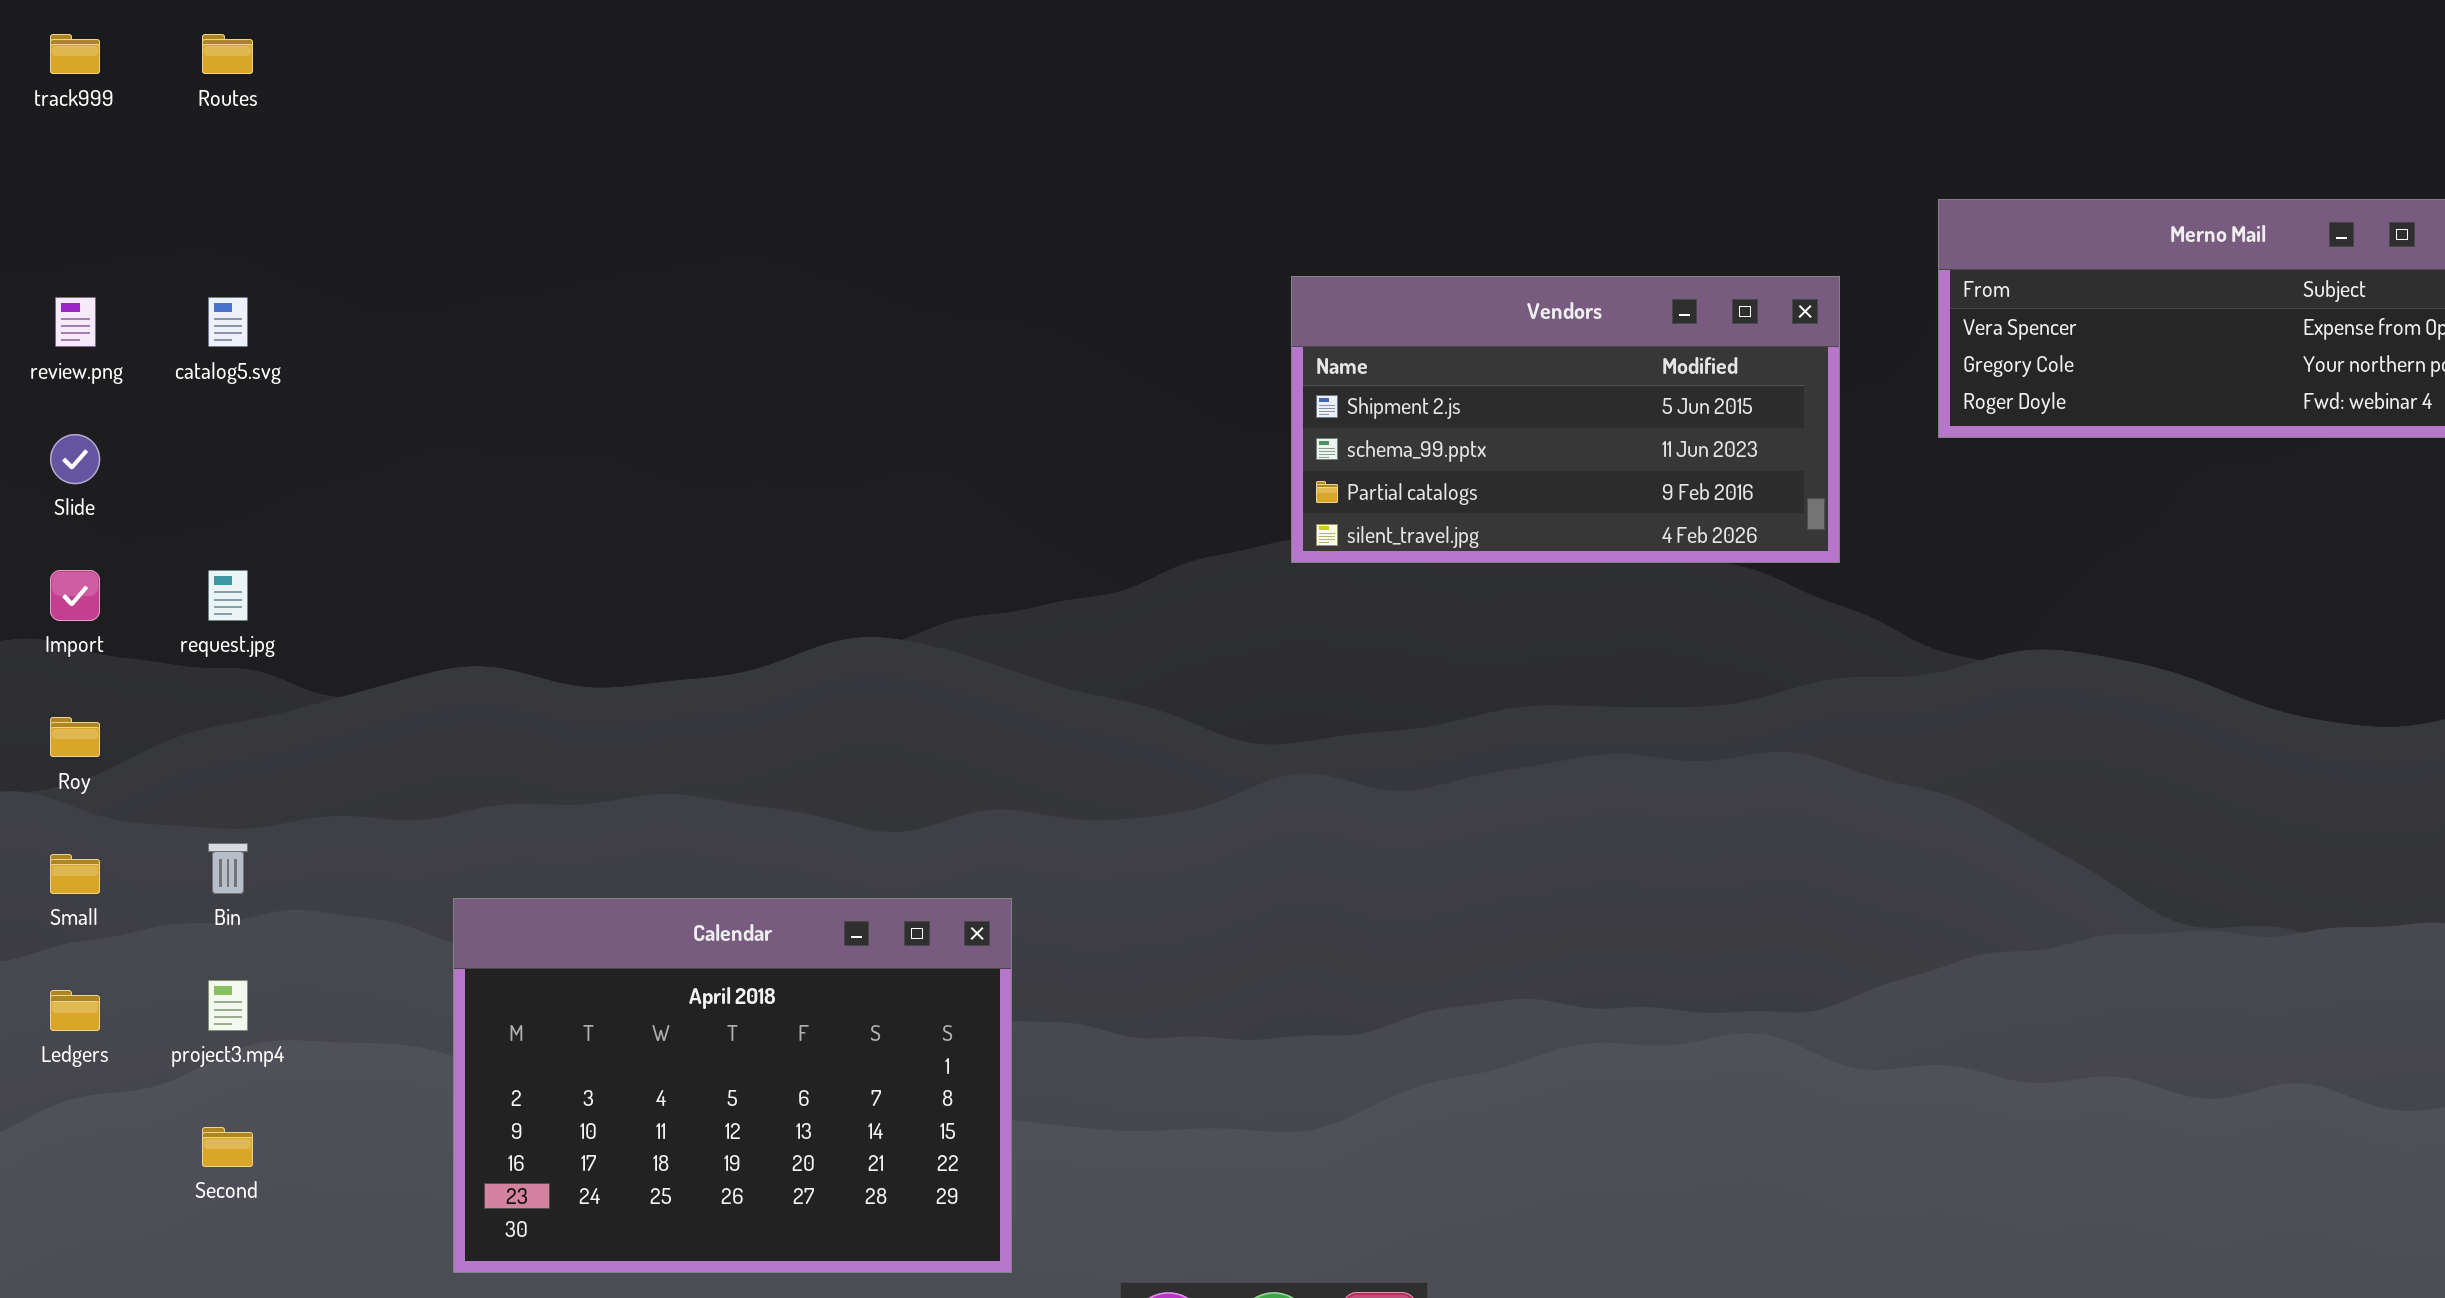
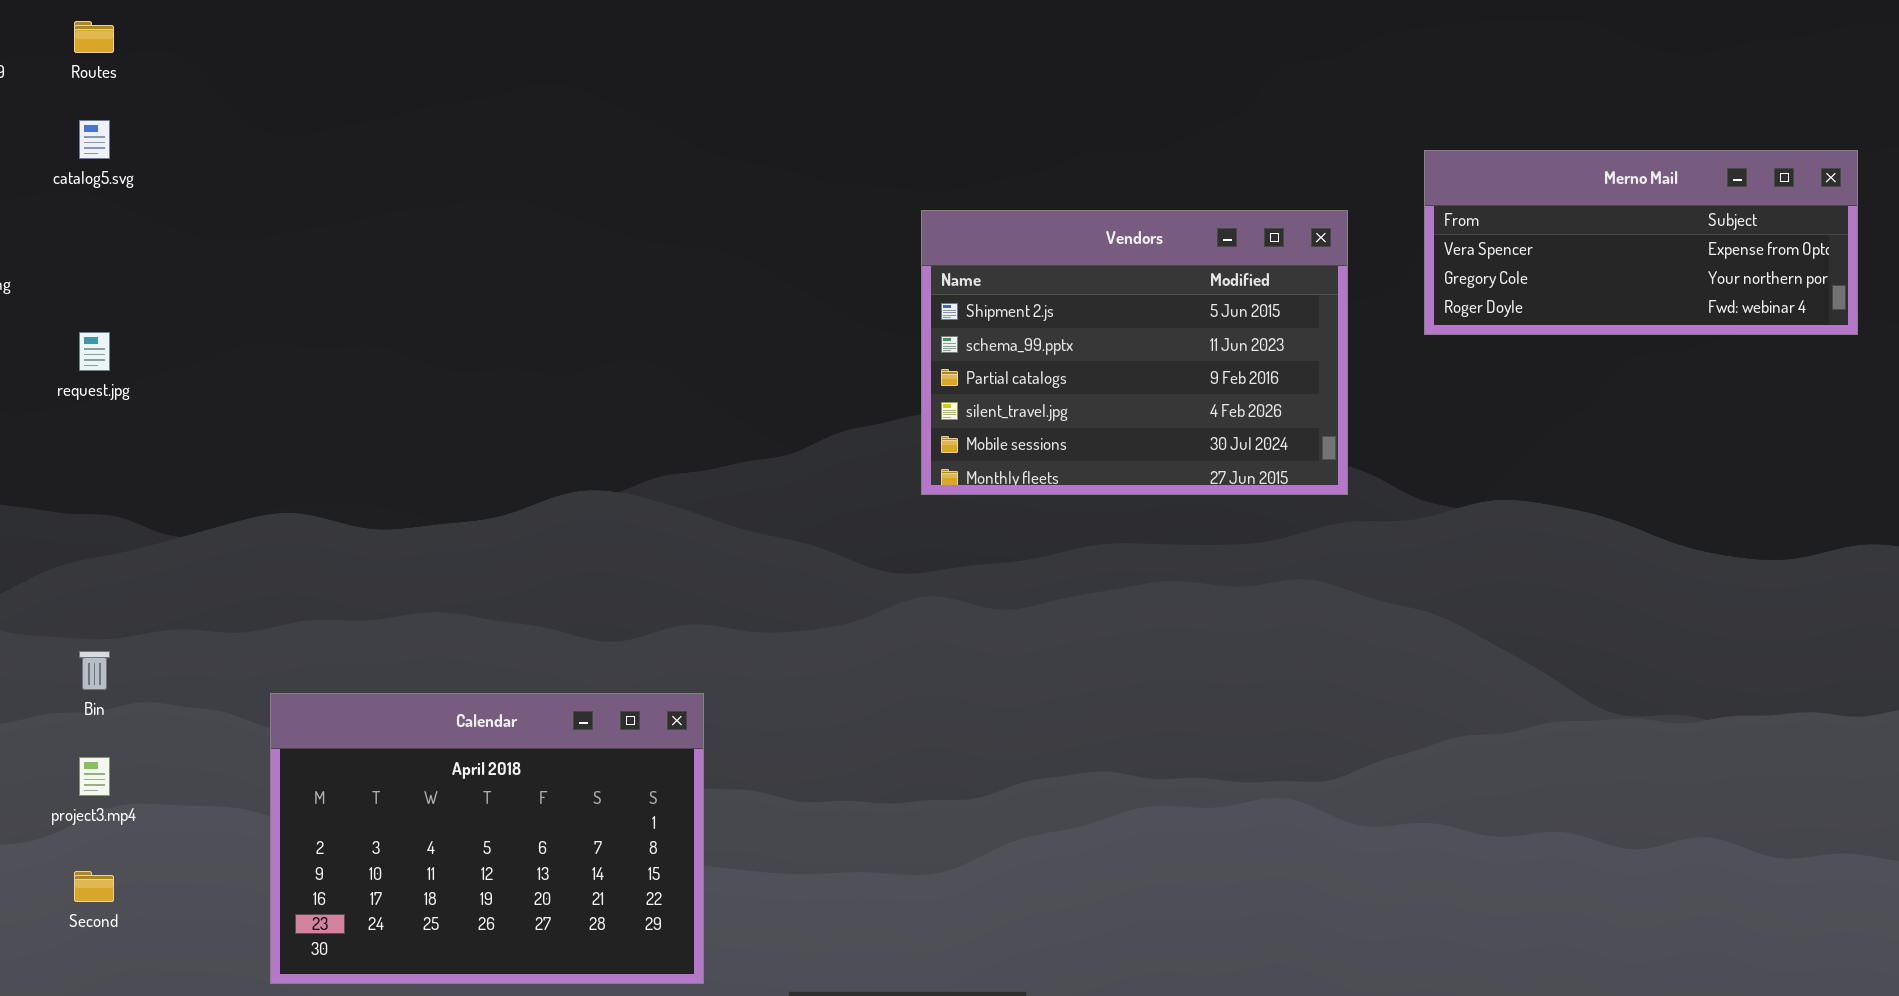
Vendors: [1291,276,1840,563] -> [921,210,1348,495], resized
catalog5.svg: [208,297,248,347] -> [79,120,110,159], moved
request.jpg: [208,570,248,621] -> [79,332,110,371], moved

